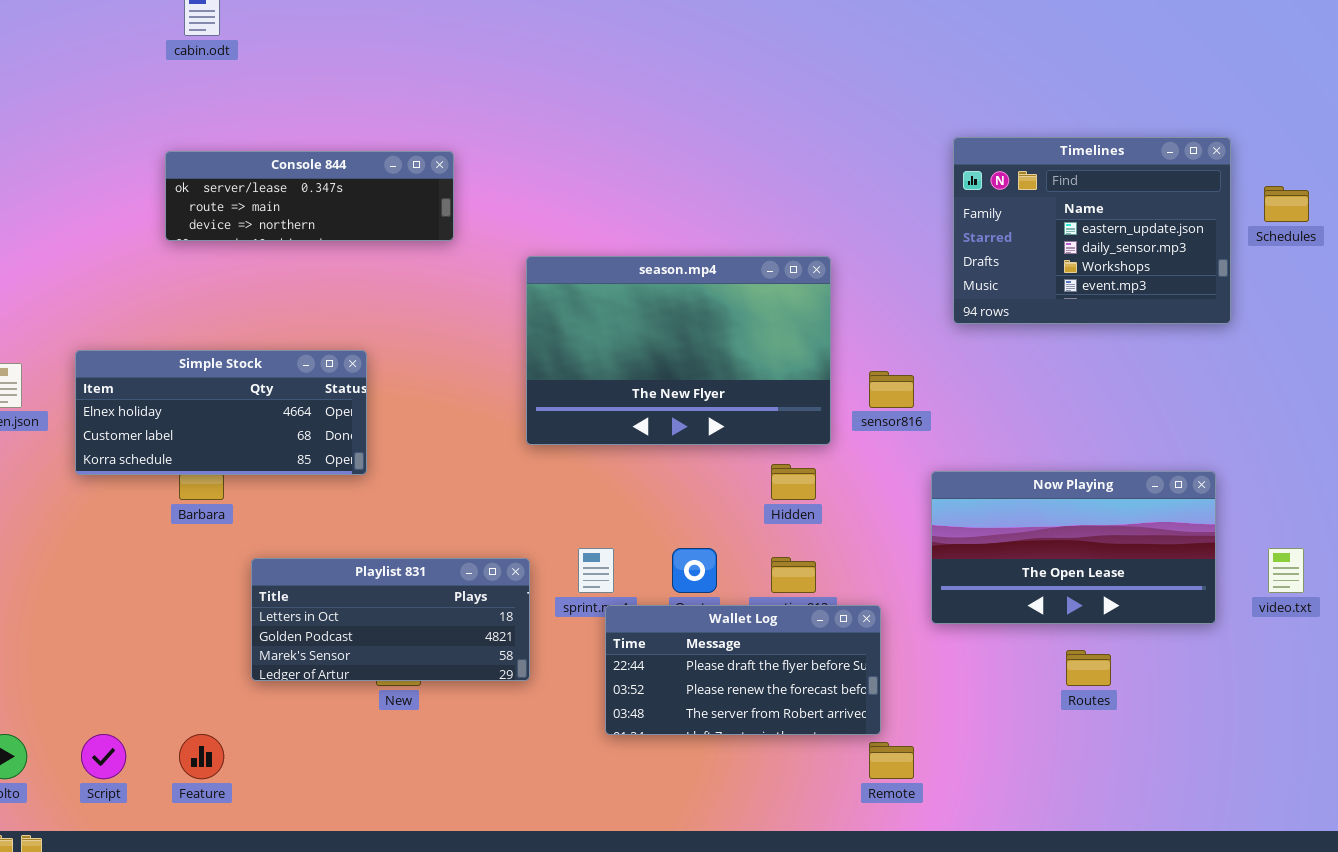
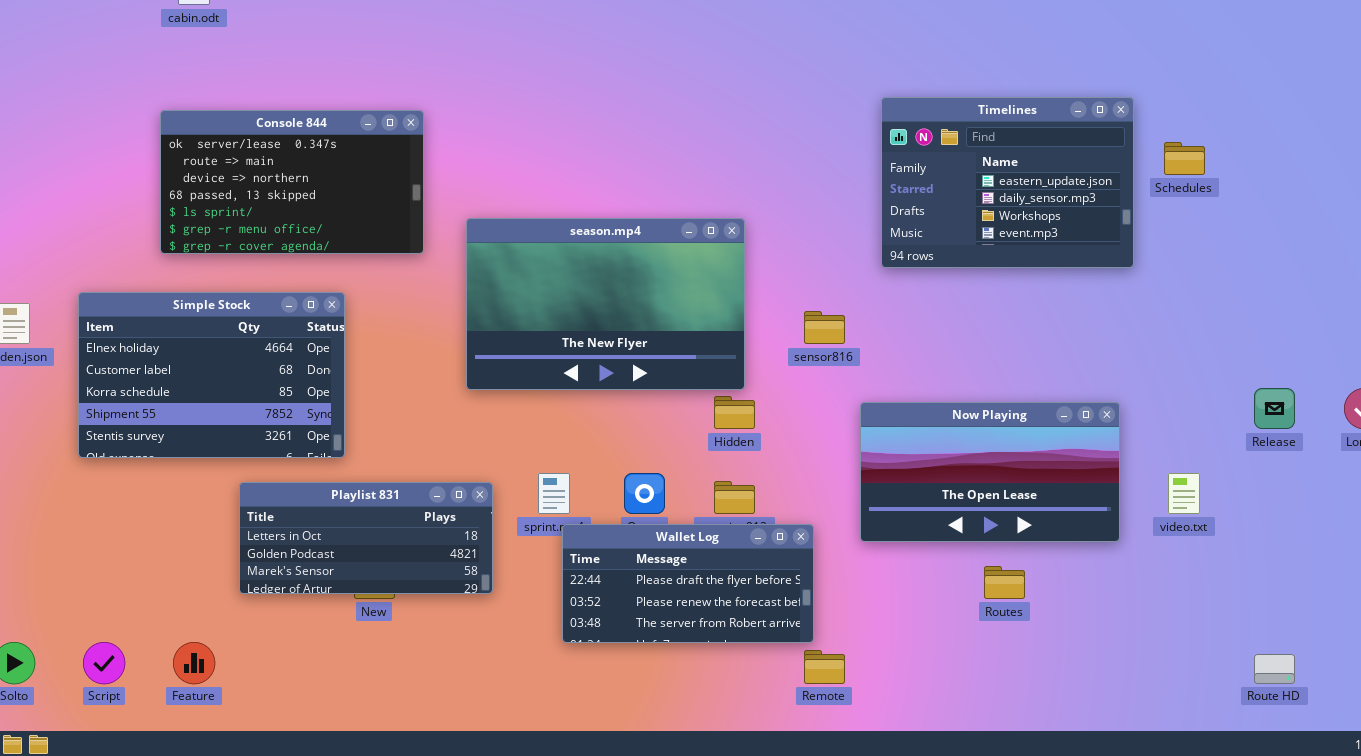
Console 844: [165,151,454,241] -> [160,110,424,254], resized
season.mp4: [526,256,831,445] -> [466,218,745,390], moved
Simple Stock: [75,350,367,475] -> [78,292,345,458], resized

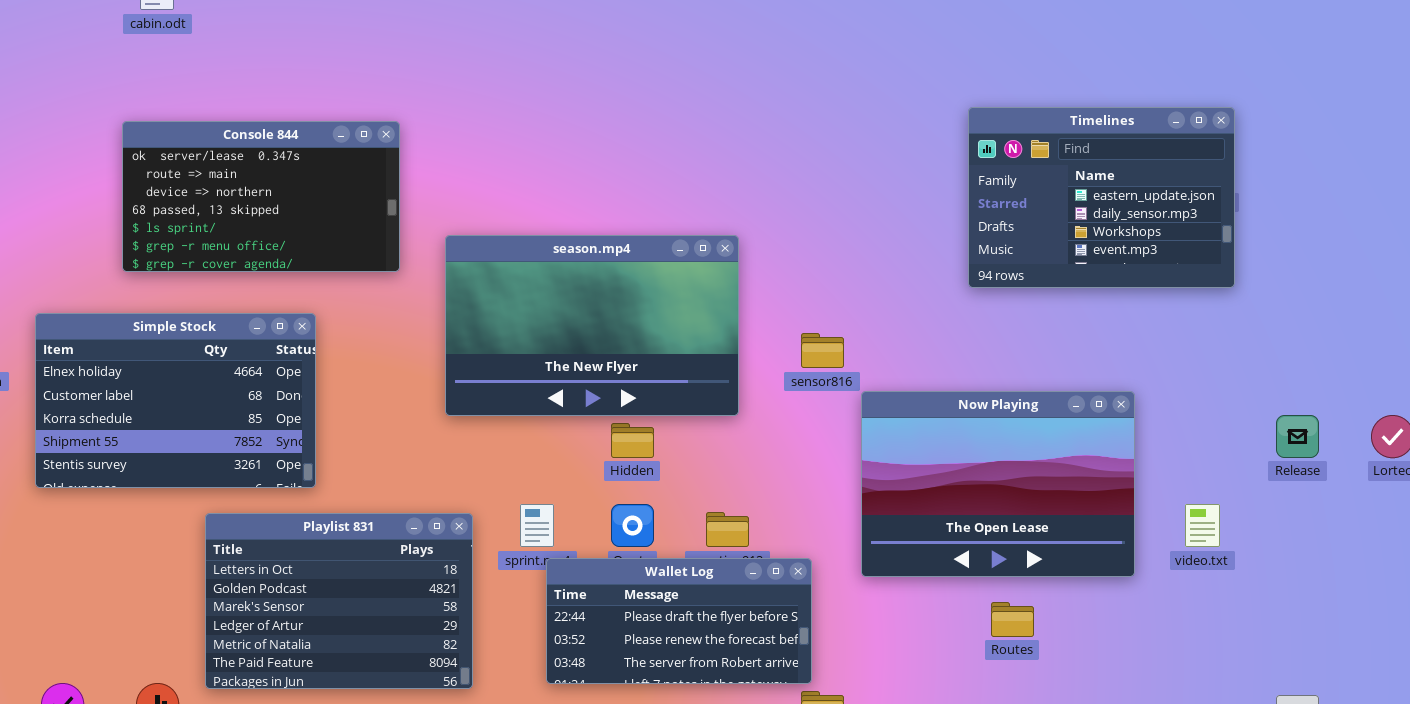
Timelines: [881,97,1134,268] -> [968,107,1235,288], moved
Hidden: [714,396,755,429] -> [611,423,654,458], moved
Now Playing: [860,402,1120,542] -> [861,391,1135,577], resized
Playlist 831: [239,482,493,594] -> [205,513,473,689], resized

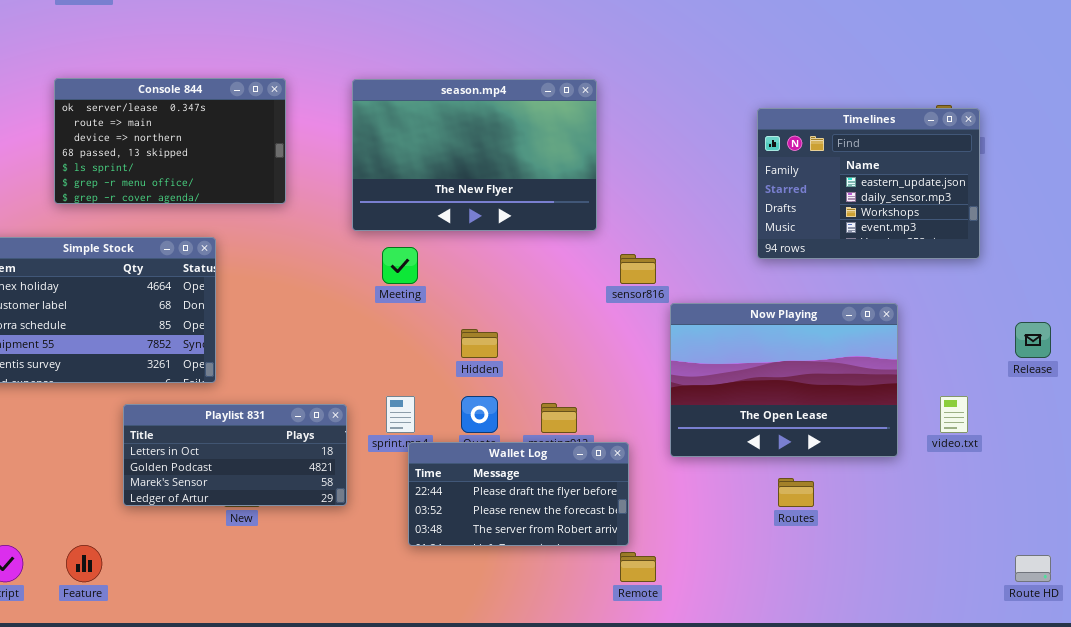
Timelines: [968,107,1235,288] -> [757,108,980,259], moved
season.mp4: [445,235,739,416] -> [352,79,597,231], moved
Playlist 831: [205,513,473,689] -> [123,404,347,506], resized

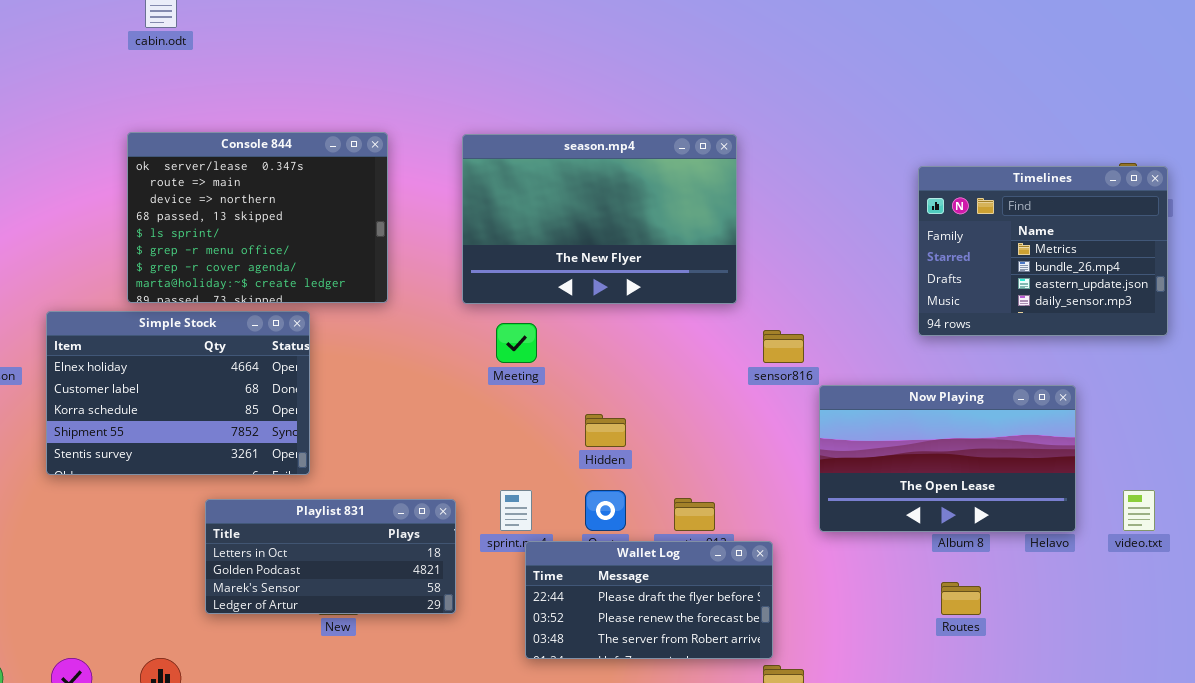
Console 844: [54,78,286,204] -> [127,132,388,303], resized
Timelines: [757,108,980,259] -> [918,166,1168,336], scrolled up 2 rows
Now Playing: [670,303,898,457] -> [819,385,1076,532], resized

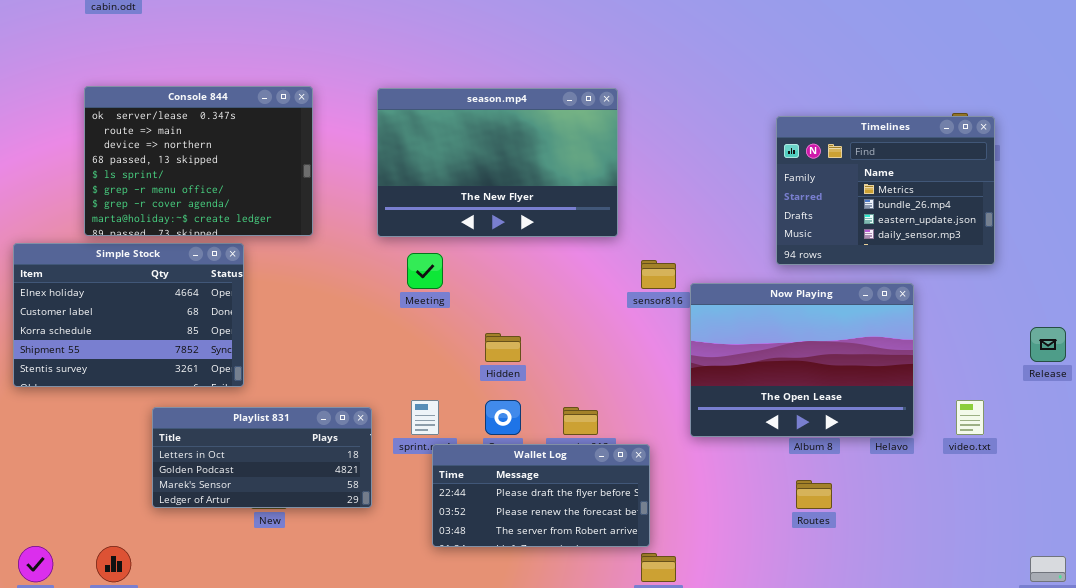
Now Playing: [819,385,1076,532] -> [690,283,914,437], resized

